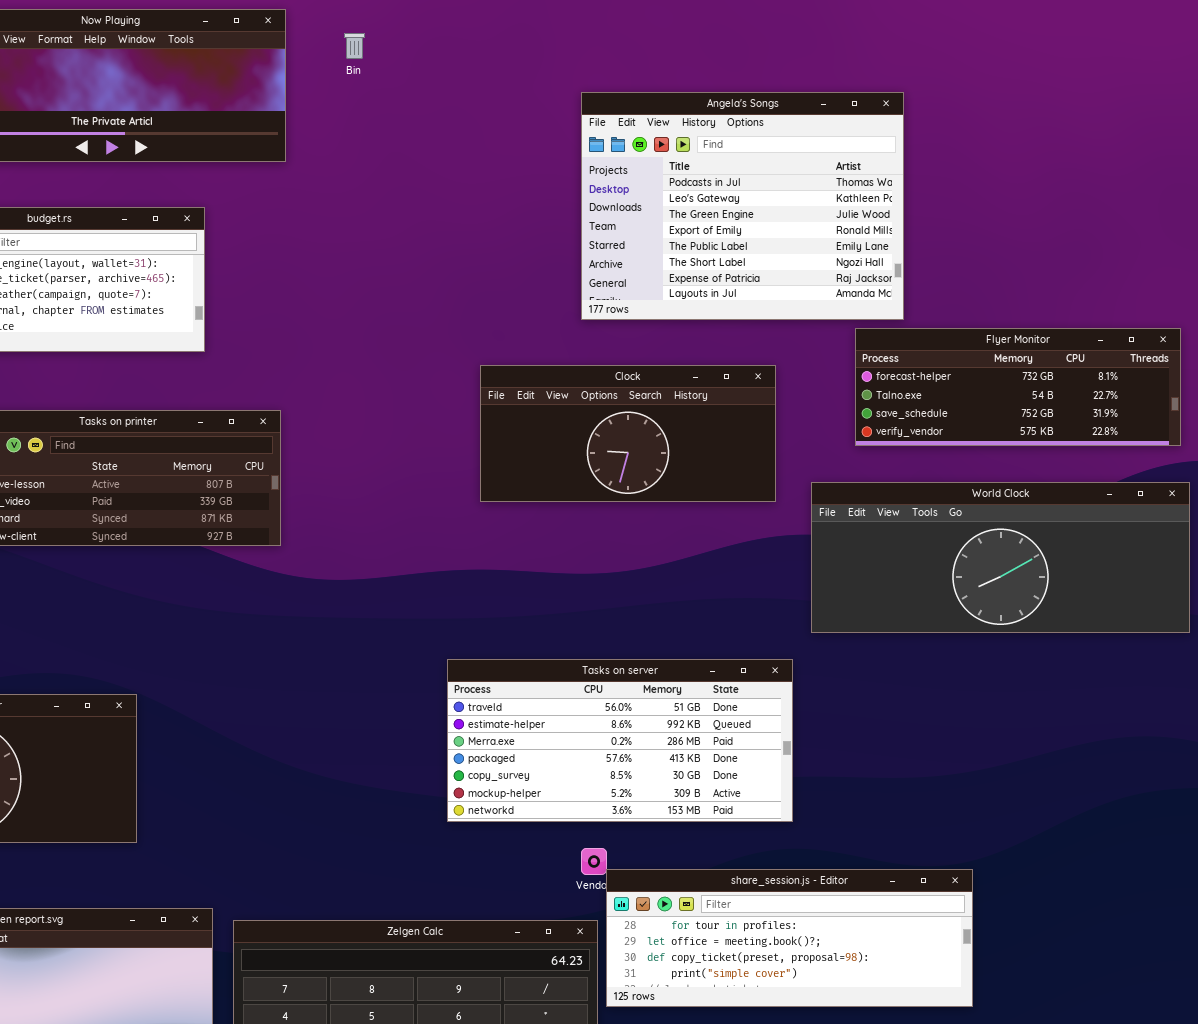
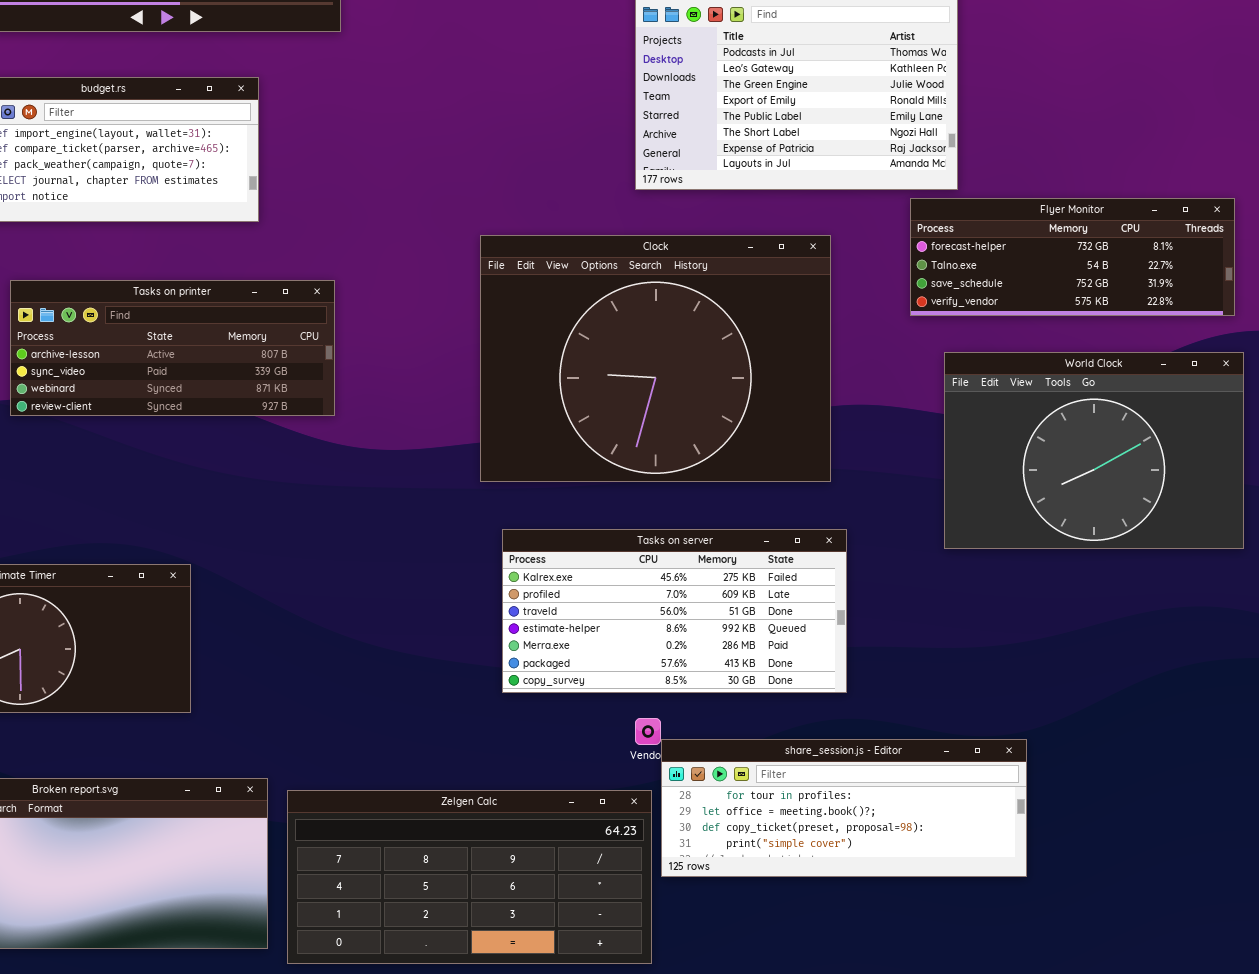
Clock: [480,365,776,502] -> [480,235,831,482], resized
World Clock: [811,482,1190,633] -> [944,352,1244,549], resized
Tasks on server: [447,659,793,822] -> [502,529,847,693], scrolled up 2 rows

